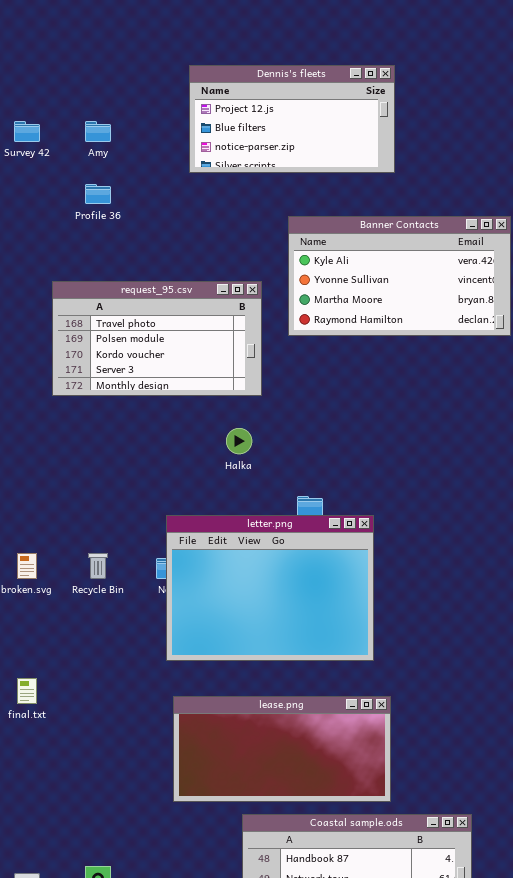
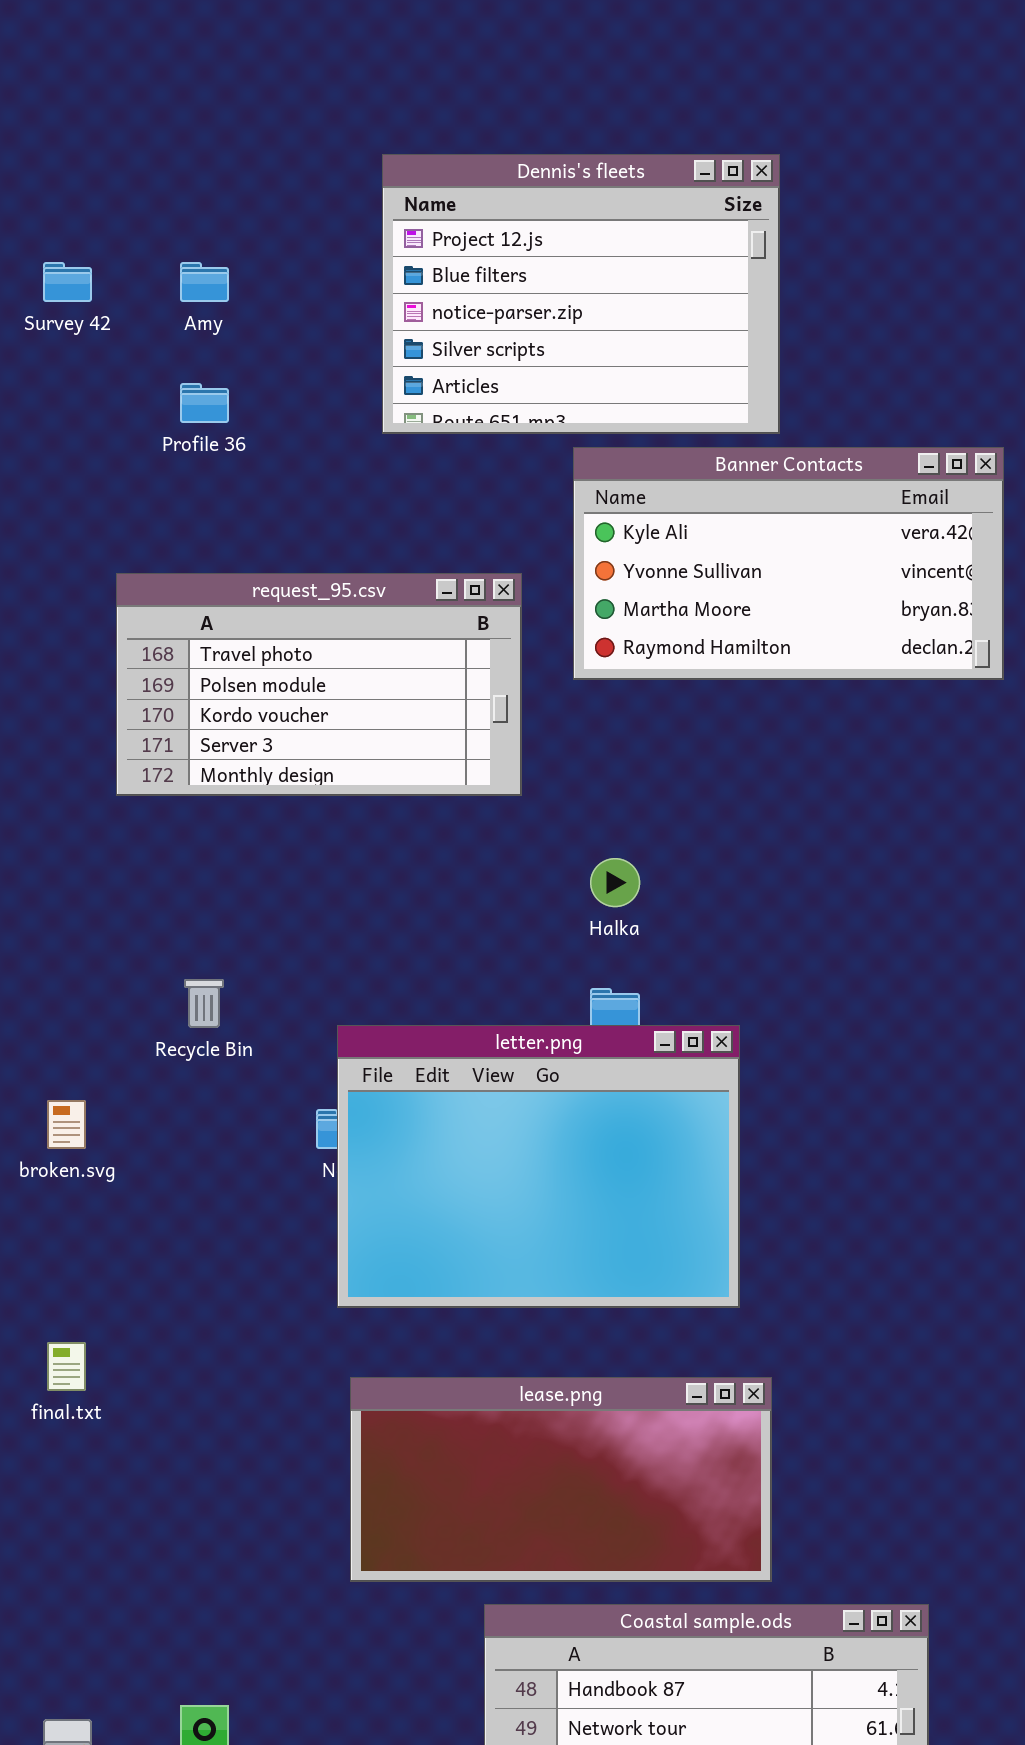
Dennis's fleets: [189,65,395,173] -> [382,154,780,434], resized
Halka: [226,428,252,454] -> [590,858,640,907], moved
Recycle Bin: [88,553,108,579] -> [184,979,224,1028], moved

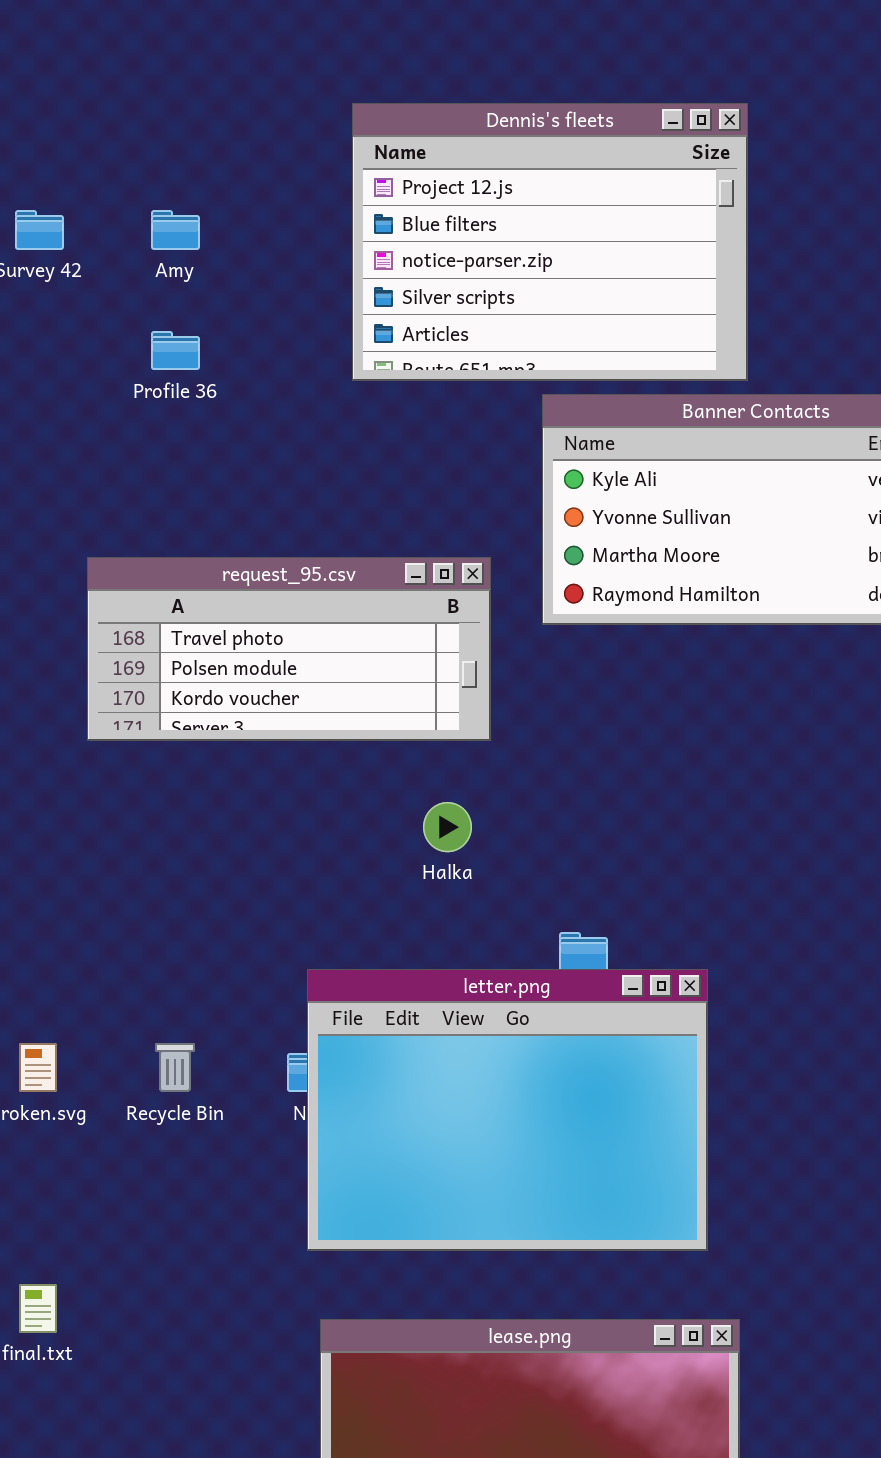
request_95.csv: [116,573,522,796] -> [87,557,491,741], resized
Halka: [590,858,640,907] -> [423,802,472,852], moved
Recycle Bin: [184,979,224,1028] -> [155,1043,195,1092], moved

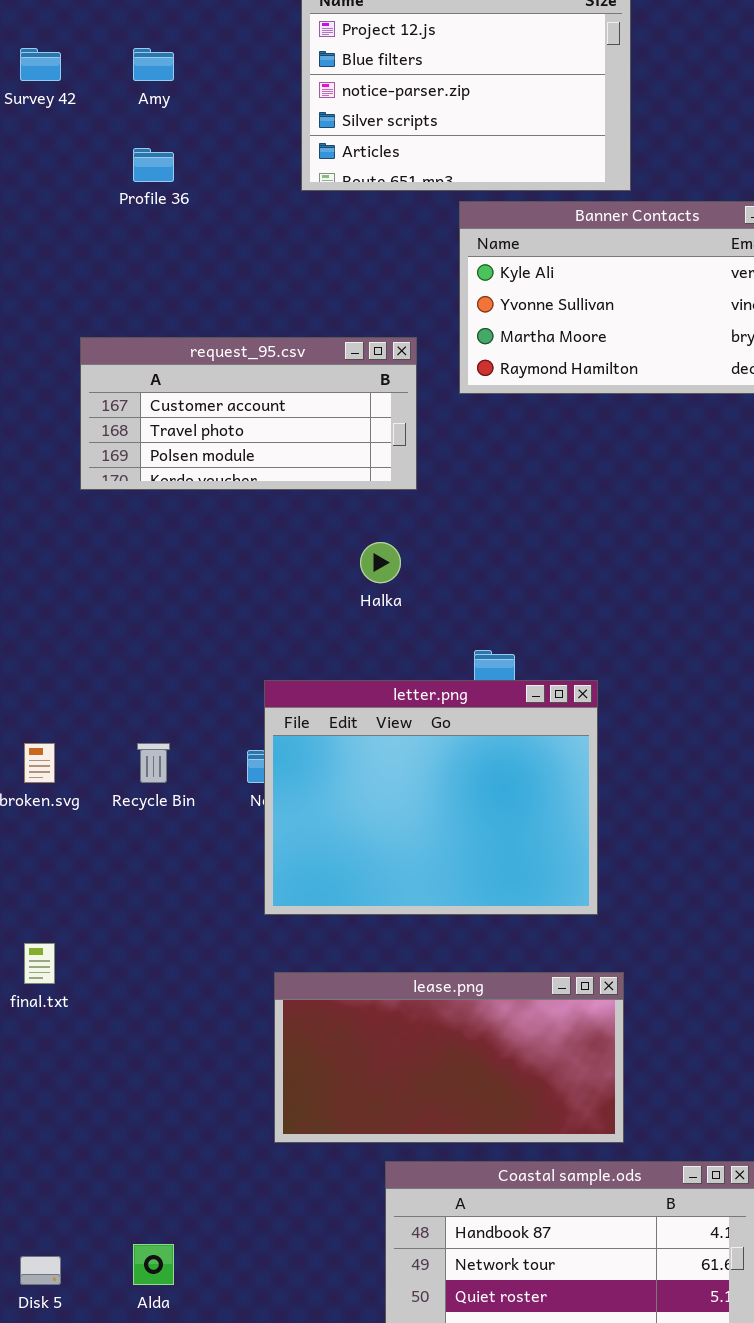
request_95.csv: [87,557,491,741] -> [80,337,417,490], scrolled up 1 row

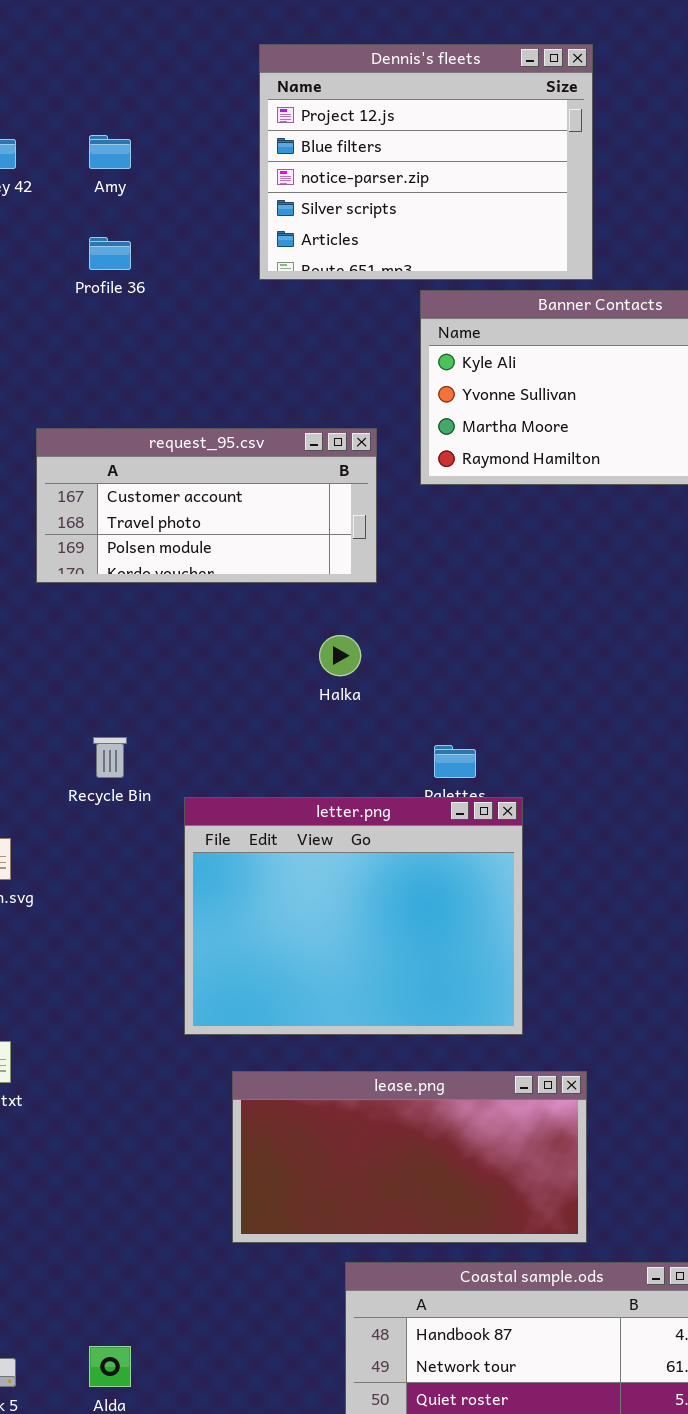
letter.png: [264,680,598,915] -> [184,797,523,1035], moved
Recycle Bin: [137,743,170,783] -> [93,737,127,778], moved

